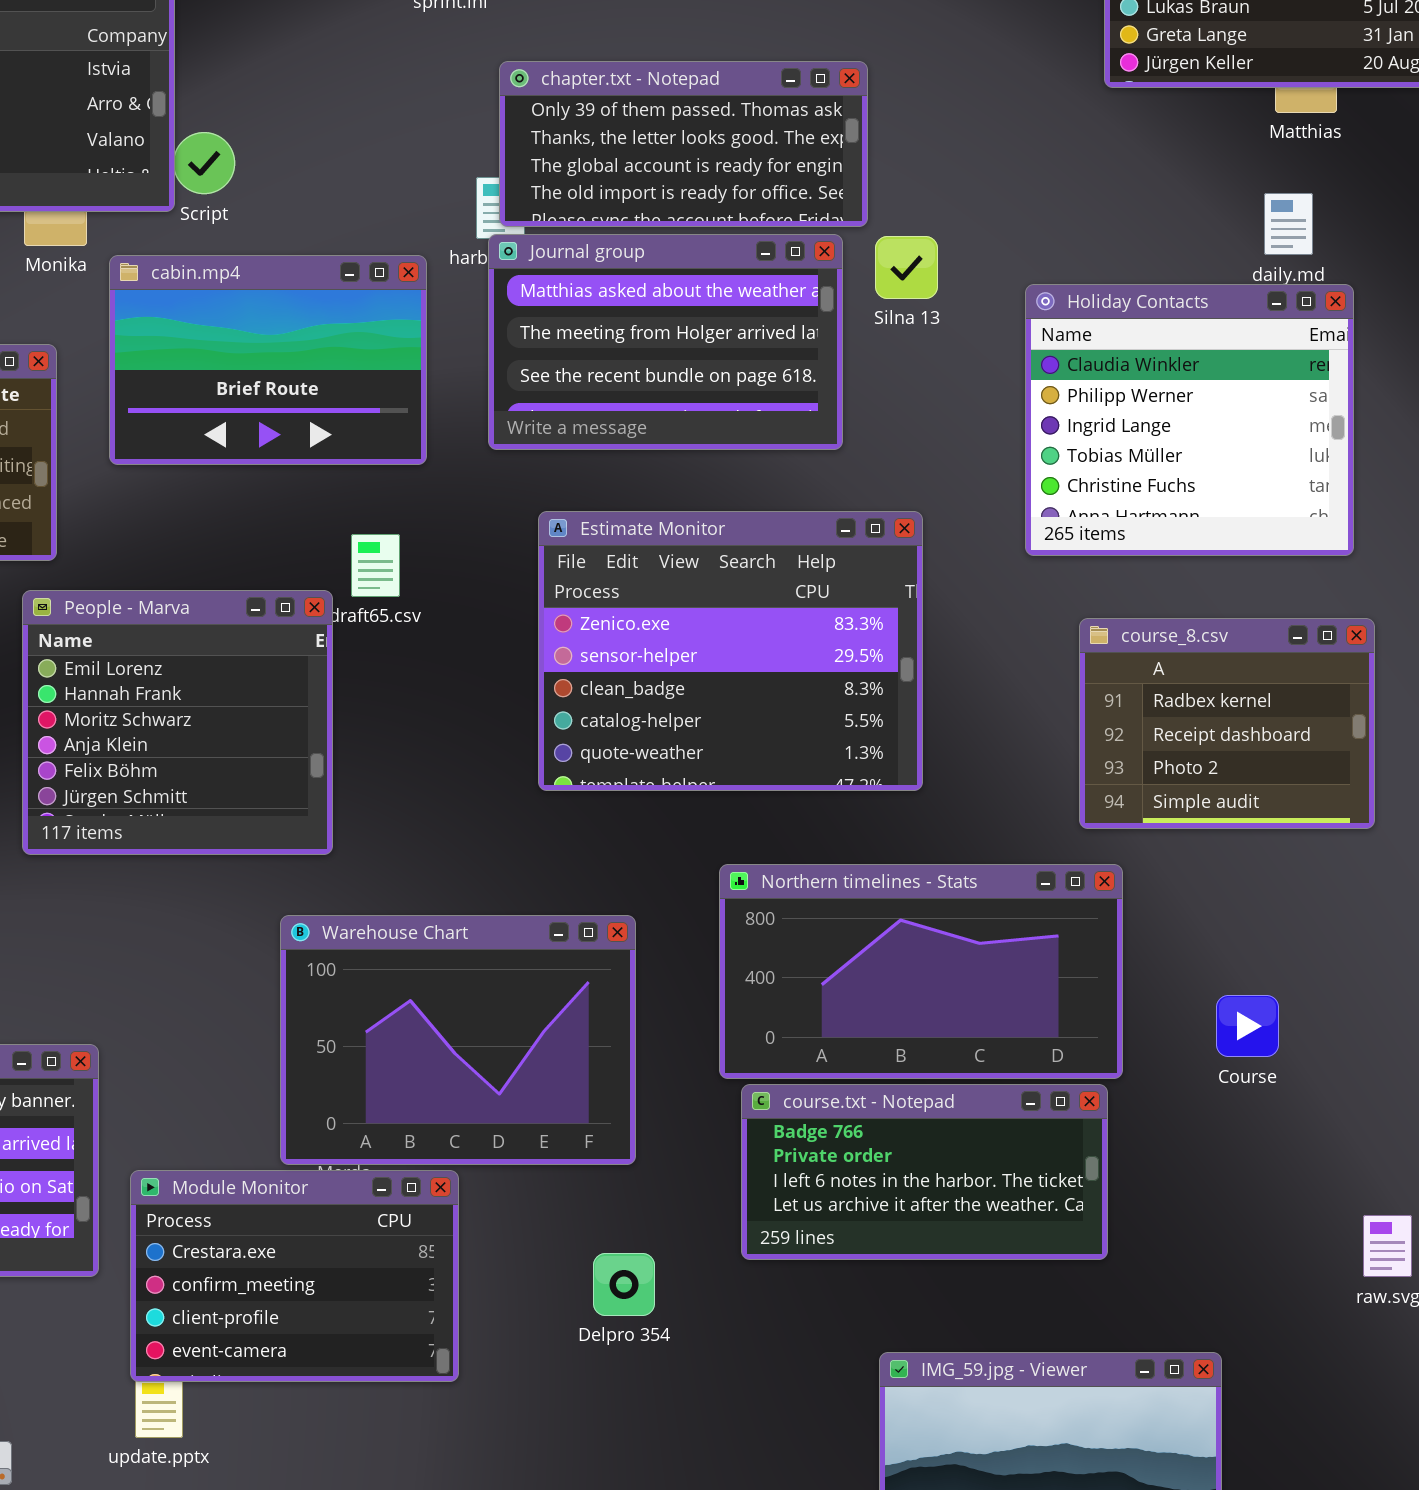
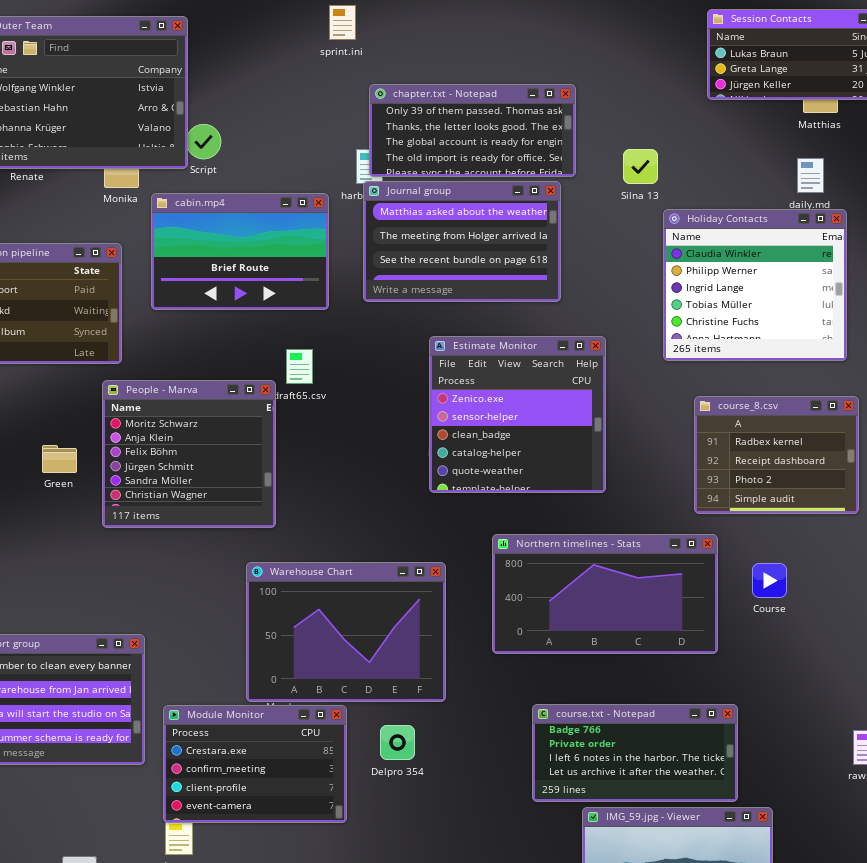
Silna 13: [875,236,938,299] -> [623,149,658,184], moved
Estimate Monitor: [538,511,923,791] -> [429,336,606,493], resized
People - Marva: [22,590,333,855] -> [102,380,276,528], scrolled down 2 rows
Course: [1216,995,1279,1057] -> [752,563,787,598], moved
course.txt - Notepad: [741,1084,1108,1260] -> [532,704,738,802], moved
Delpro 354: [593,1253,655,1316] -> [380,725,415,760], moved

